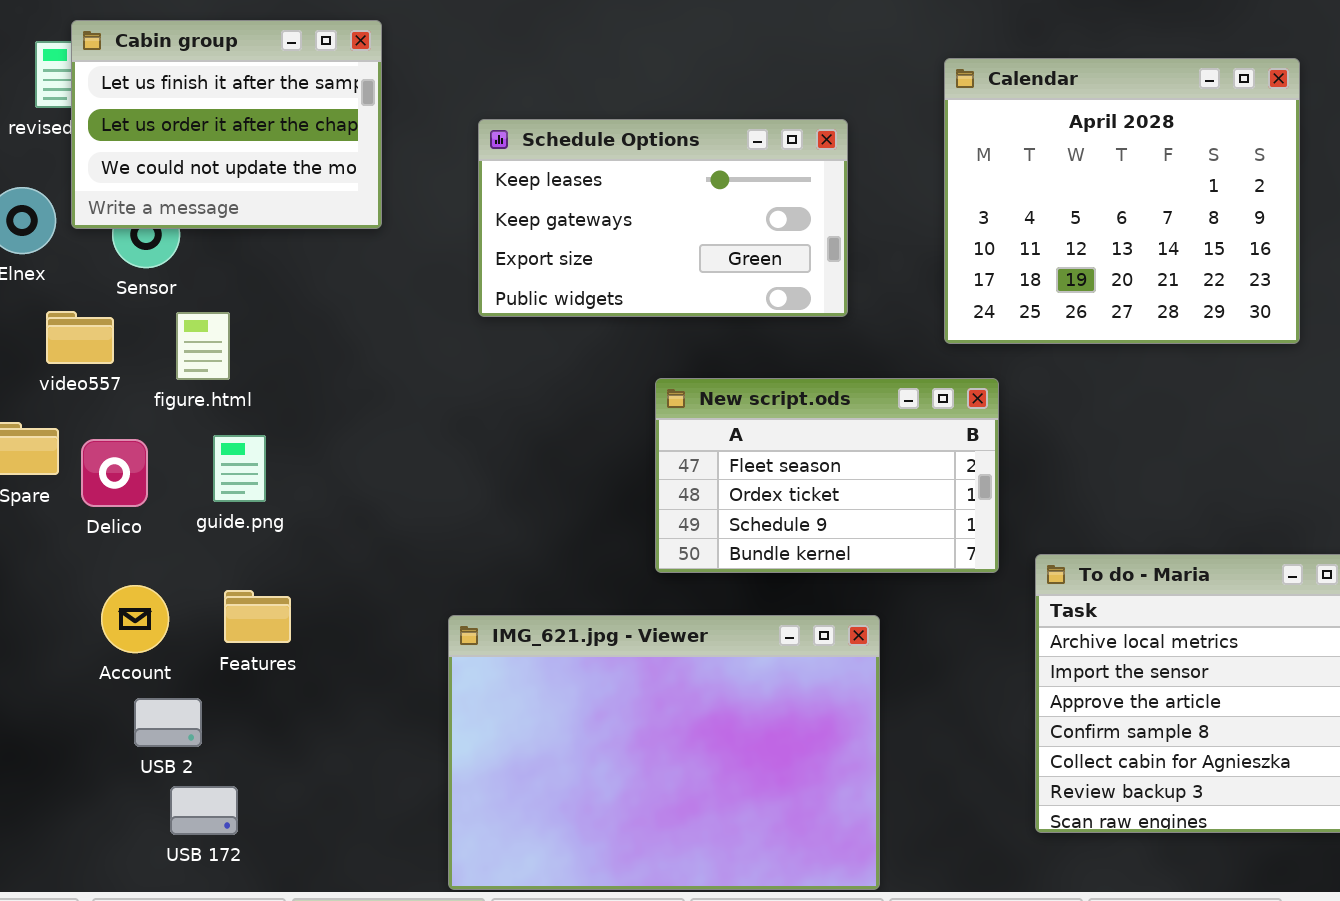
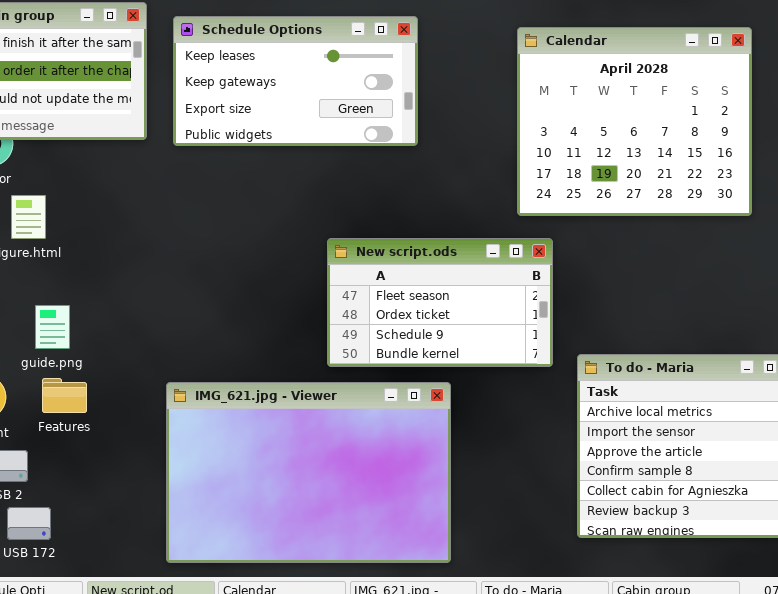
Schedule Options: [478,119,848,317] -> [173,16,418,146], moved
guide.png: [213,435,266,502] -> [35,305,70,349], moved
IMG_621.jpg - Viewer: [448,615,880,890] -> [166,382,451,563], moved

